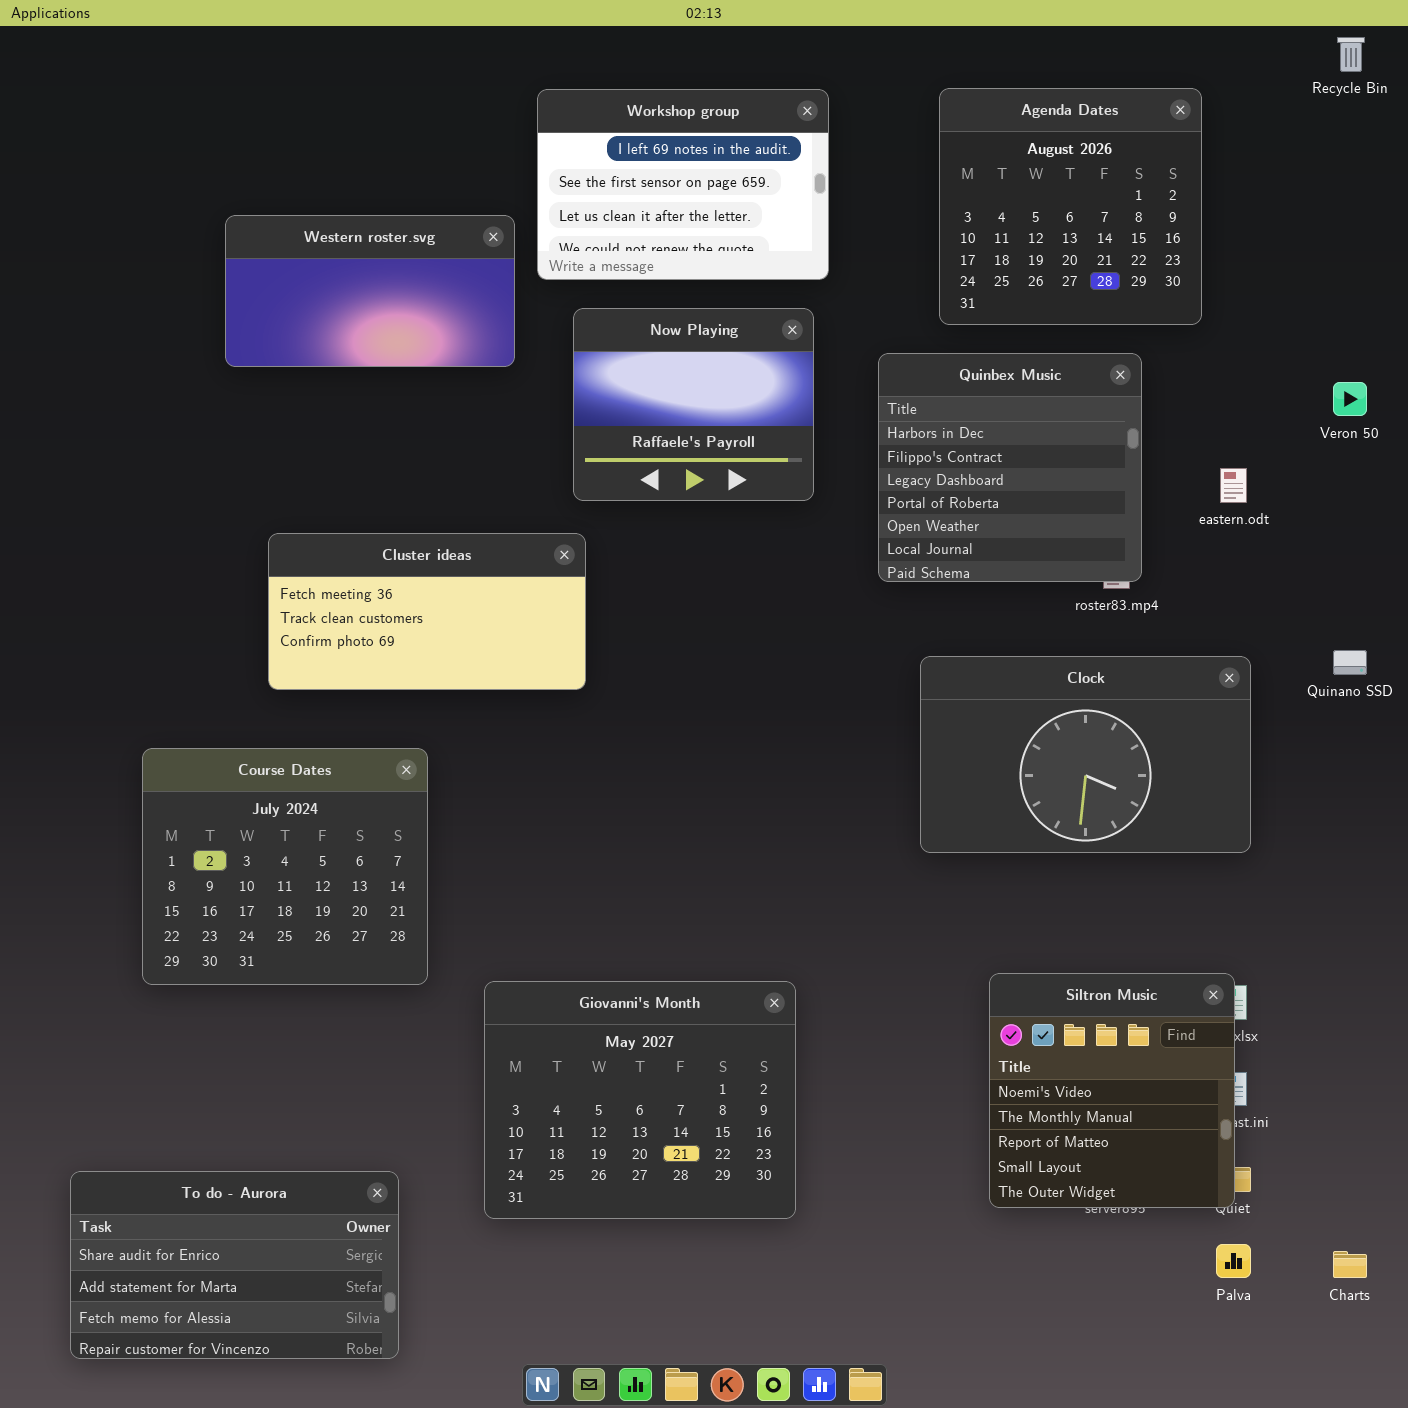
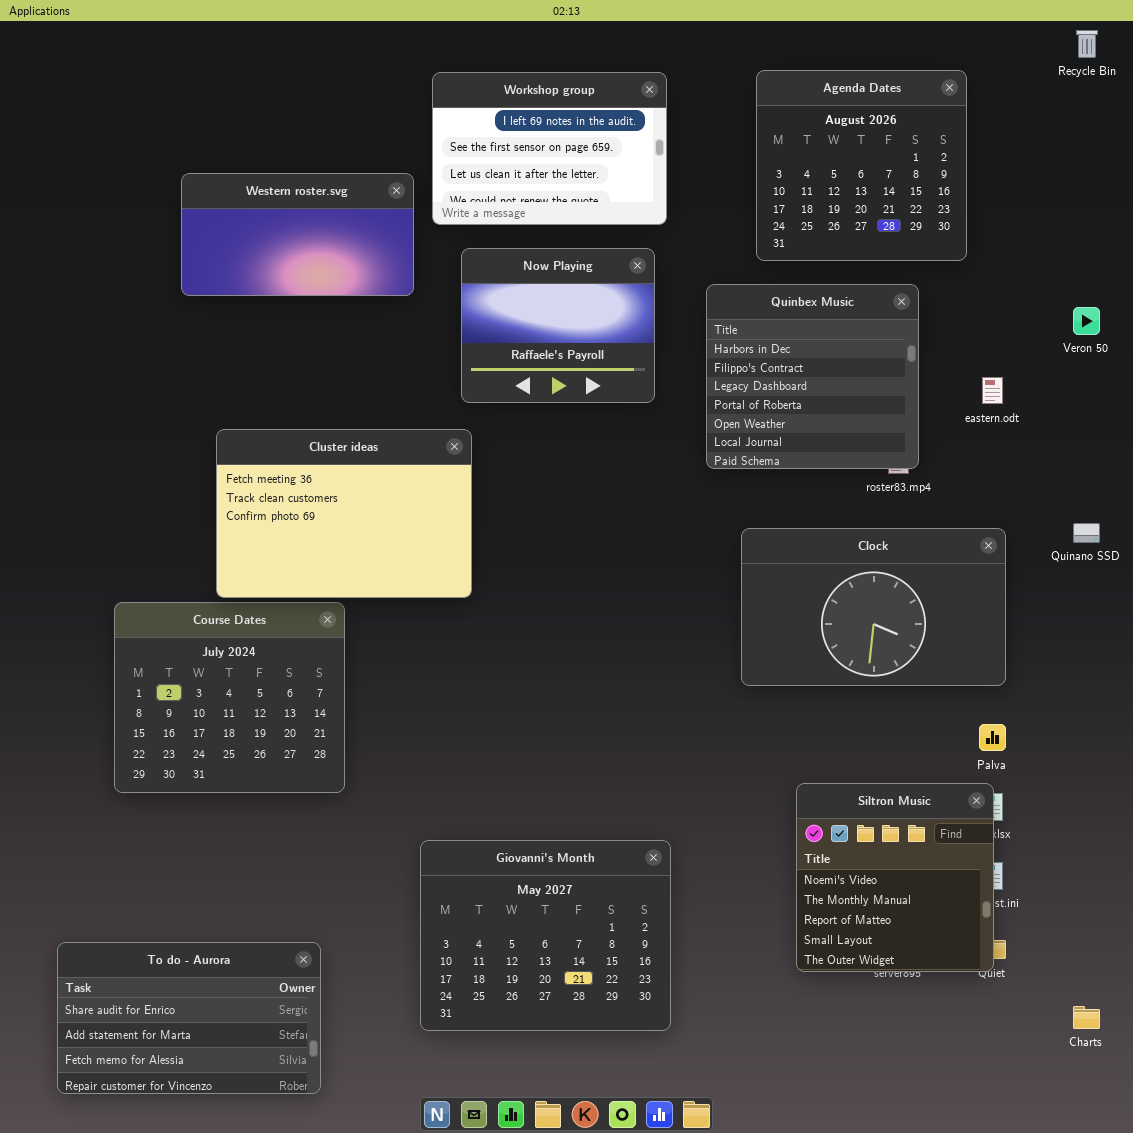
Cluster ideas: [268,533,586,690] -> [216,429,472,598], resized
Giovanni's Month: [484,981,796,1219] -> [420,840,671,1031], moved
Palva: [1216,1244,1251,1278] -> [979,724,1006,751], moved

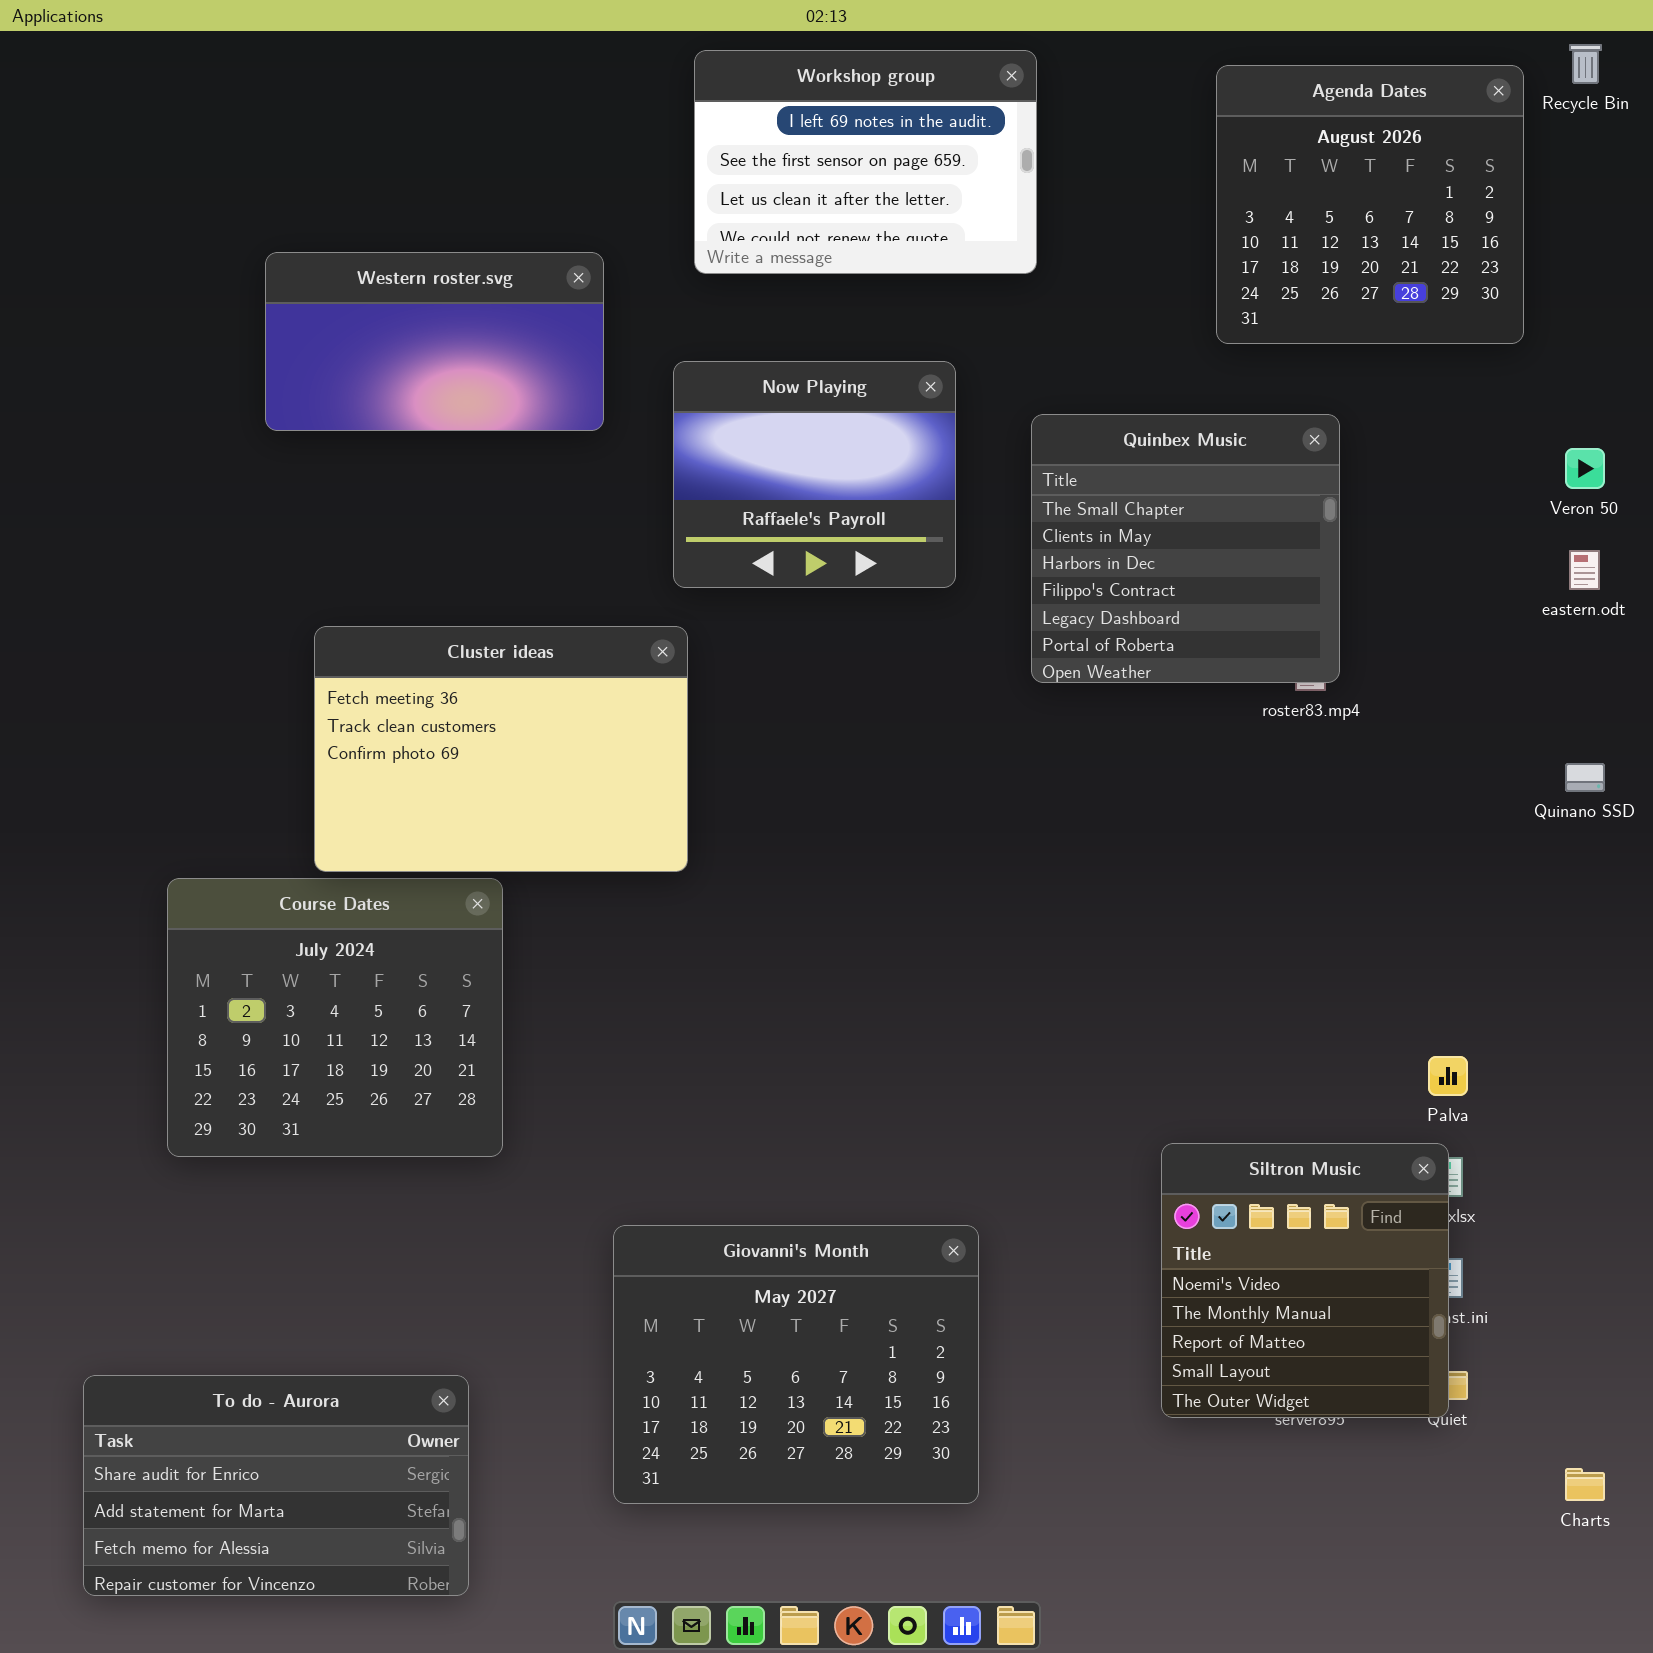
Agenda Dates: [756,70,967,261] -> [1216,65,1524,344], moved
Workshop group: [432,72,667,225] -> [694,50,1037,274], moved
Quinbex Music: [706,284,919,469] -> [1031,414,1340,683], scrolled up 2 rows
eastern.odt: [982,377,1003,404] -> [1569,550,1600,590], moved
Clock: [741,528,1006,686] -> none, closed

